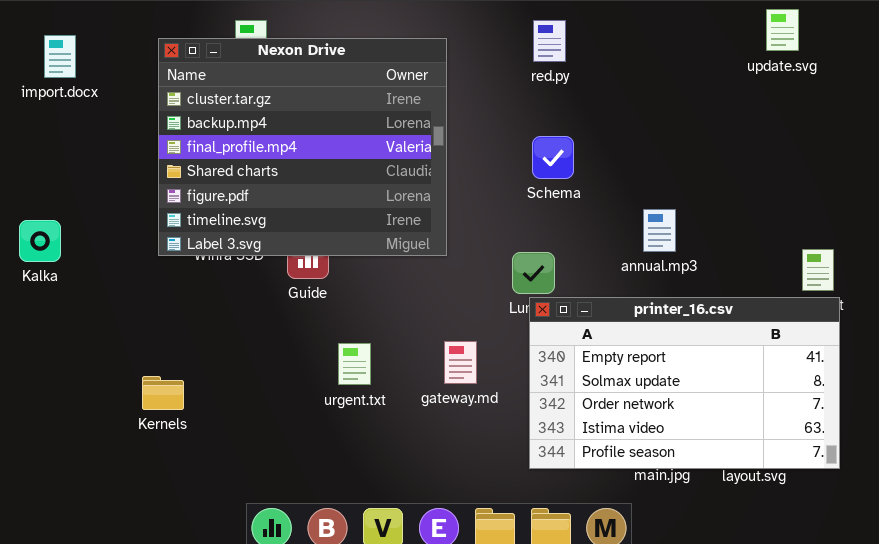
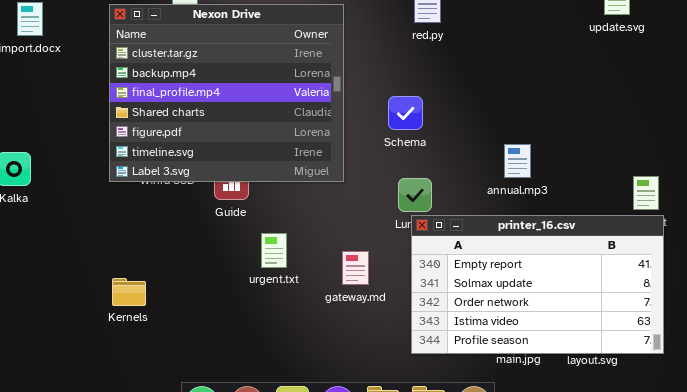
Schema: [532,136,574,179] -> [388,96,423,130], moved
urgent.txt: [338,343,371,385] -> [261,233,287,268], moved
Kernels: [142,376,184,410] -> [112,278,146,306], moved

